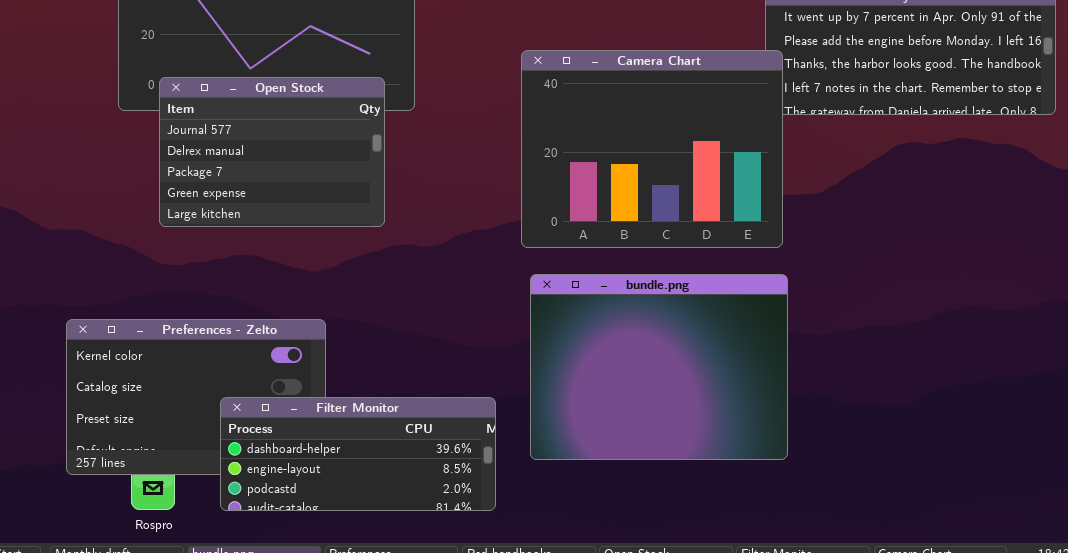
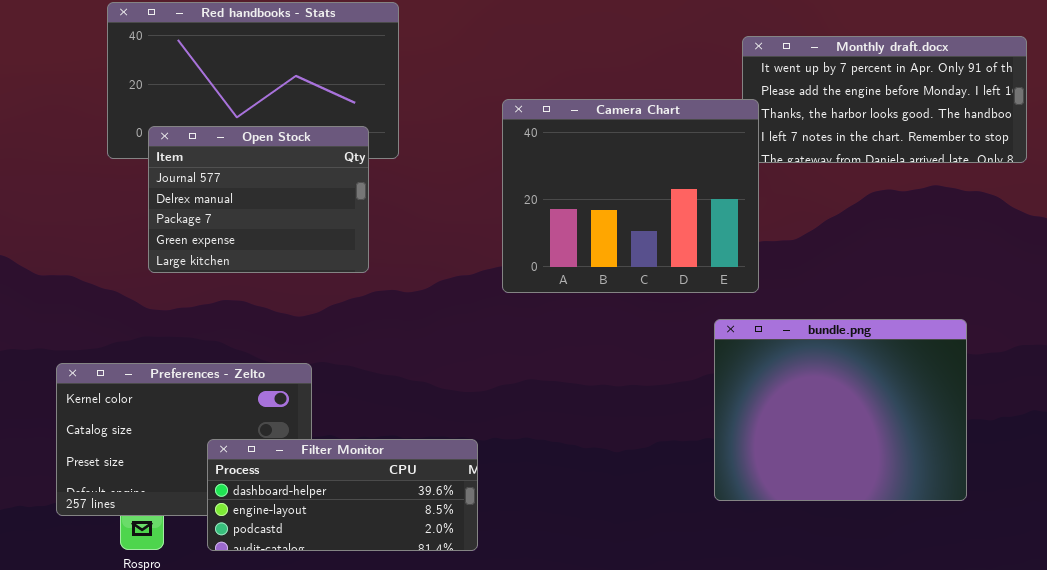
bundle.png: [530,274,788,460] -> [714,319,967,501], moved

